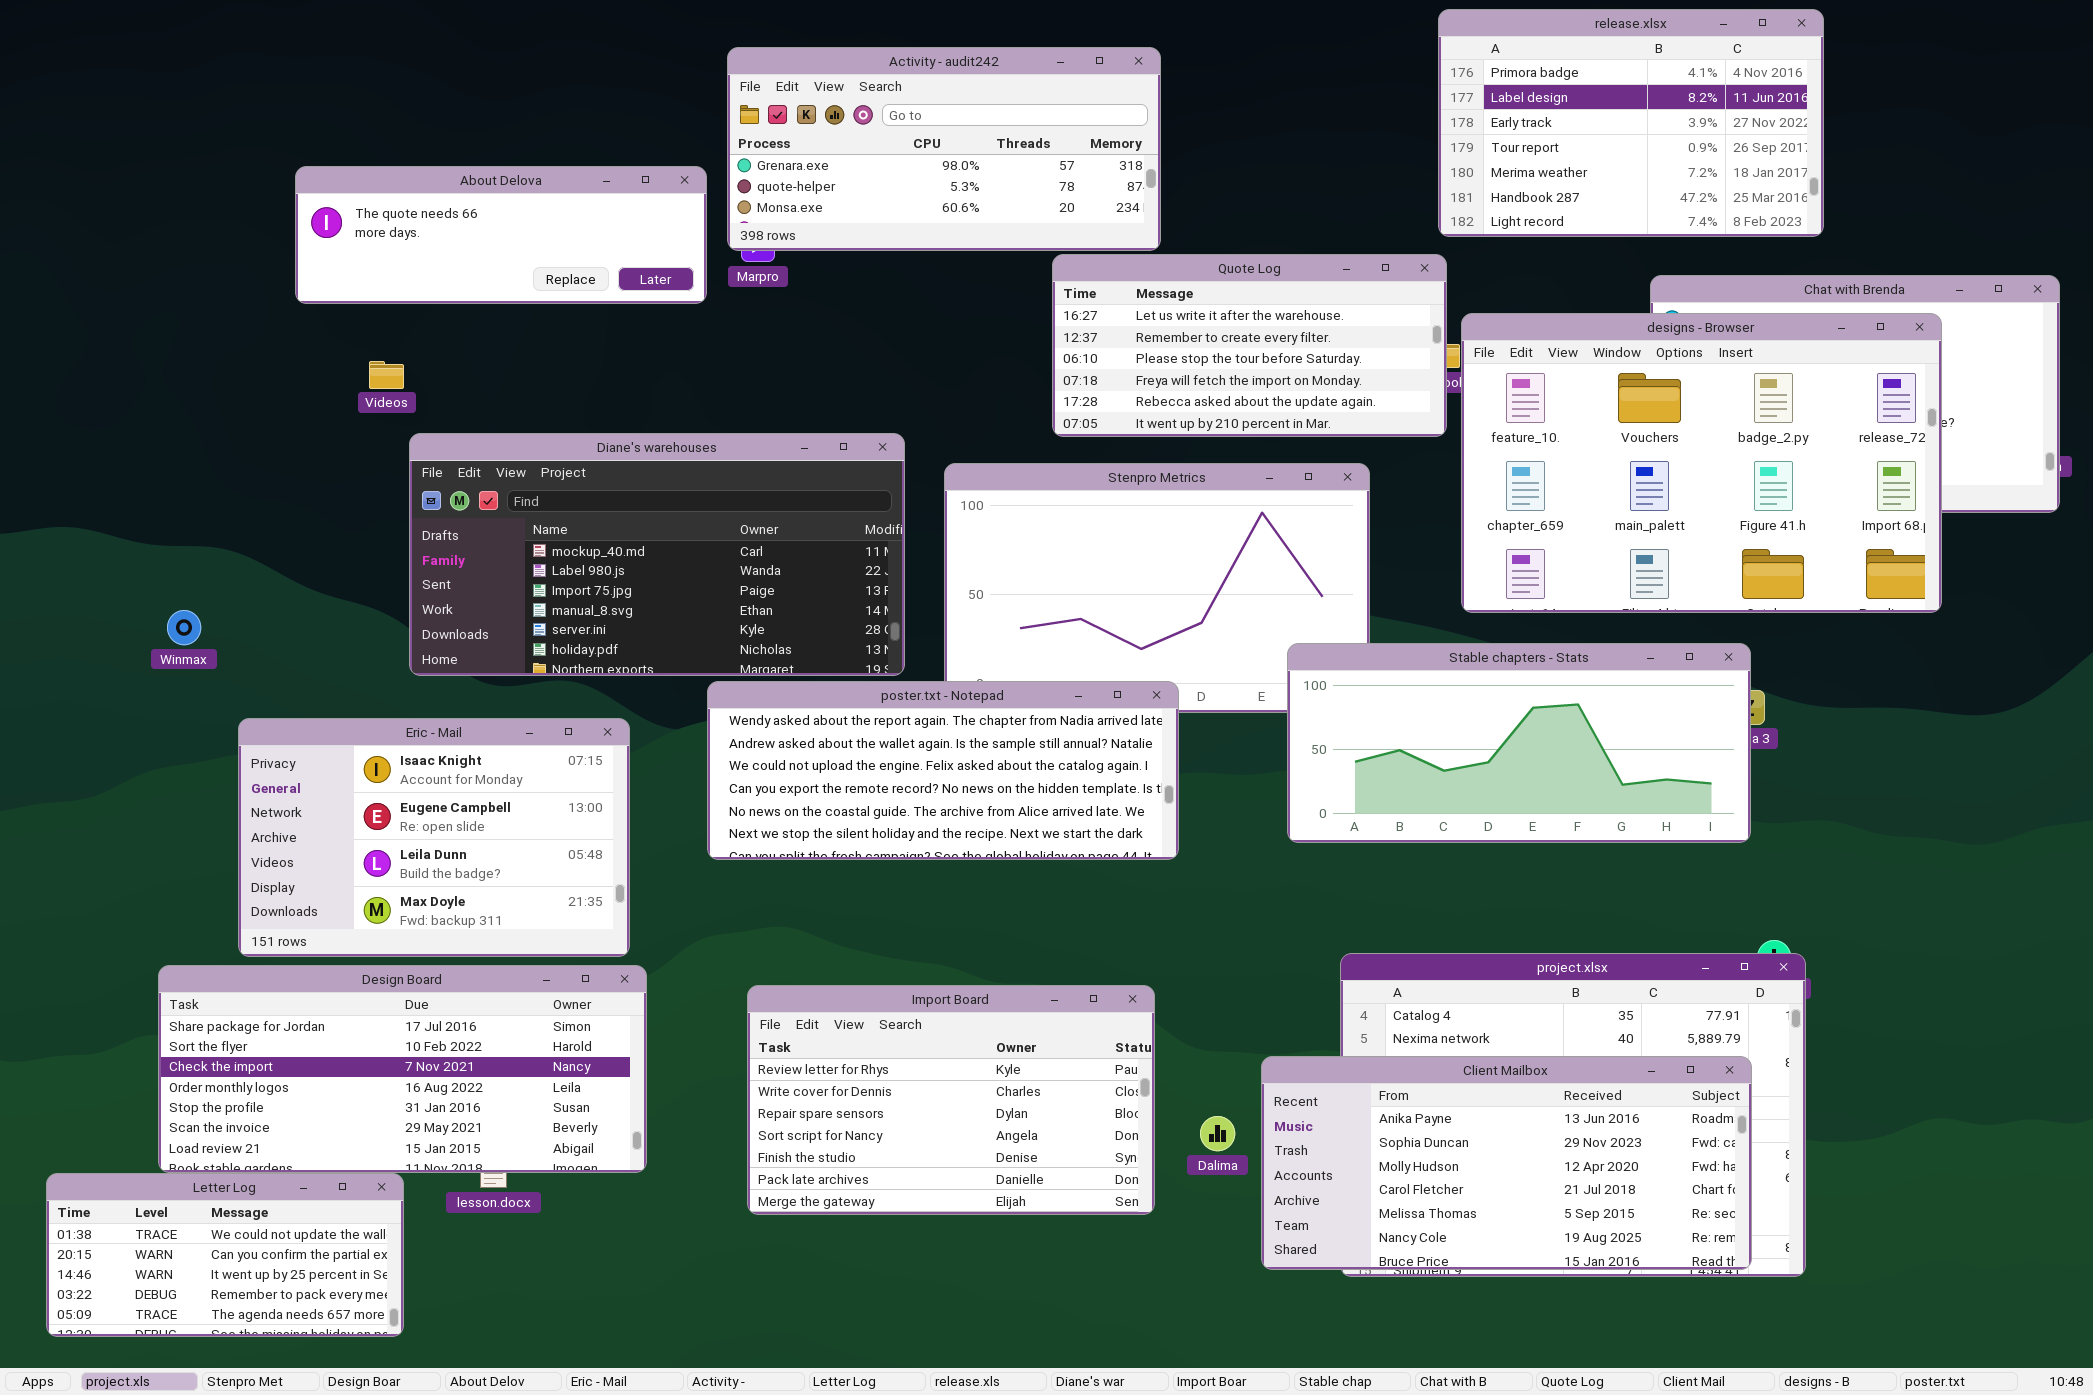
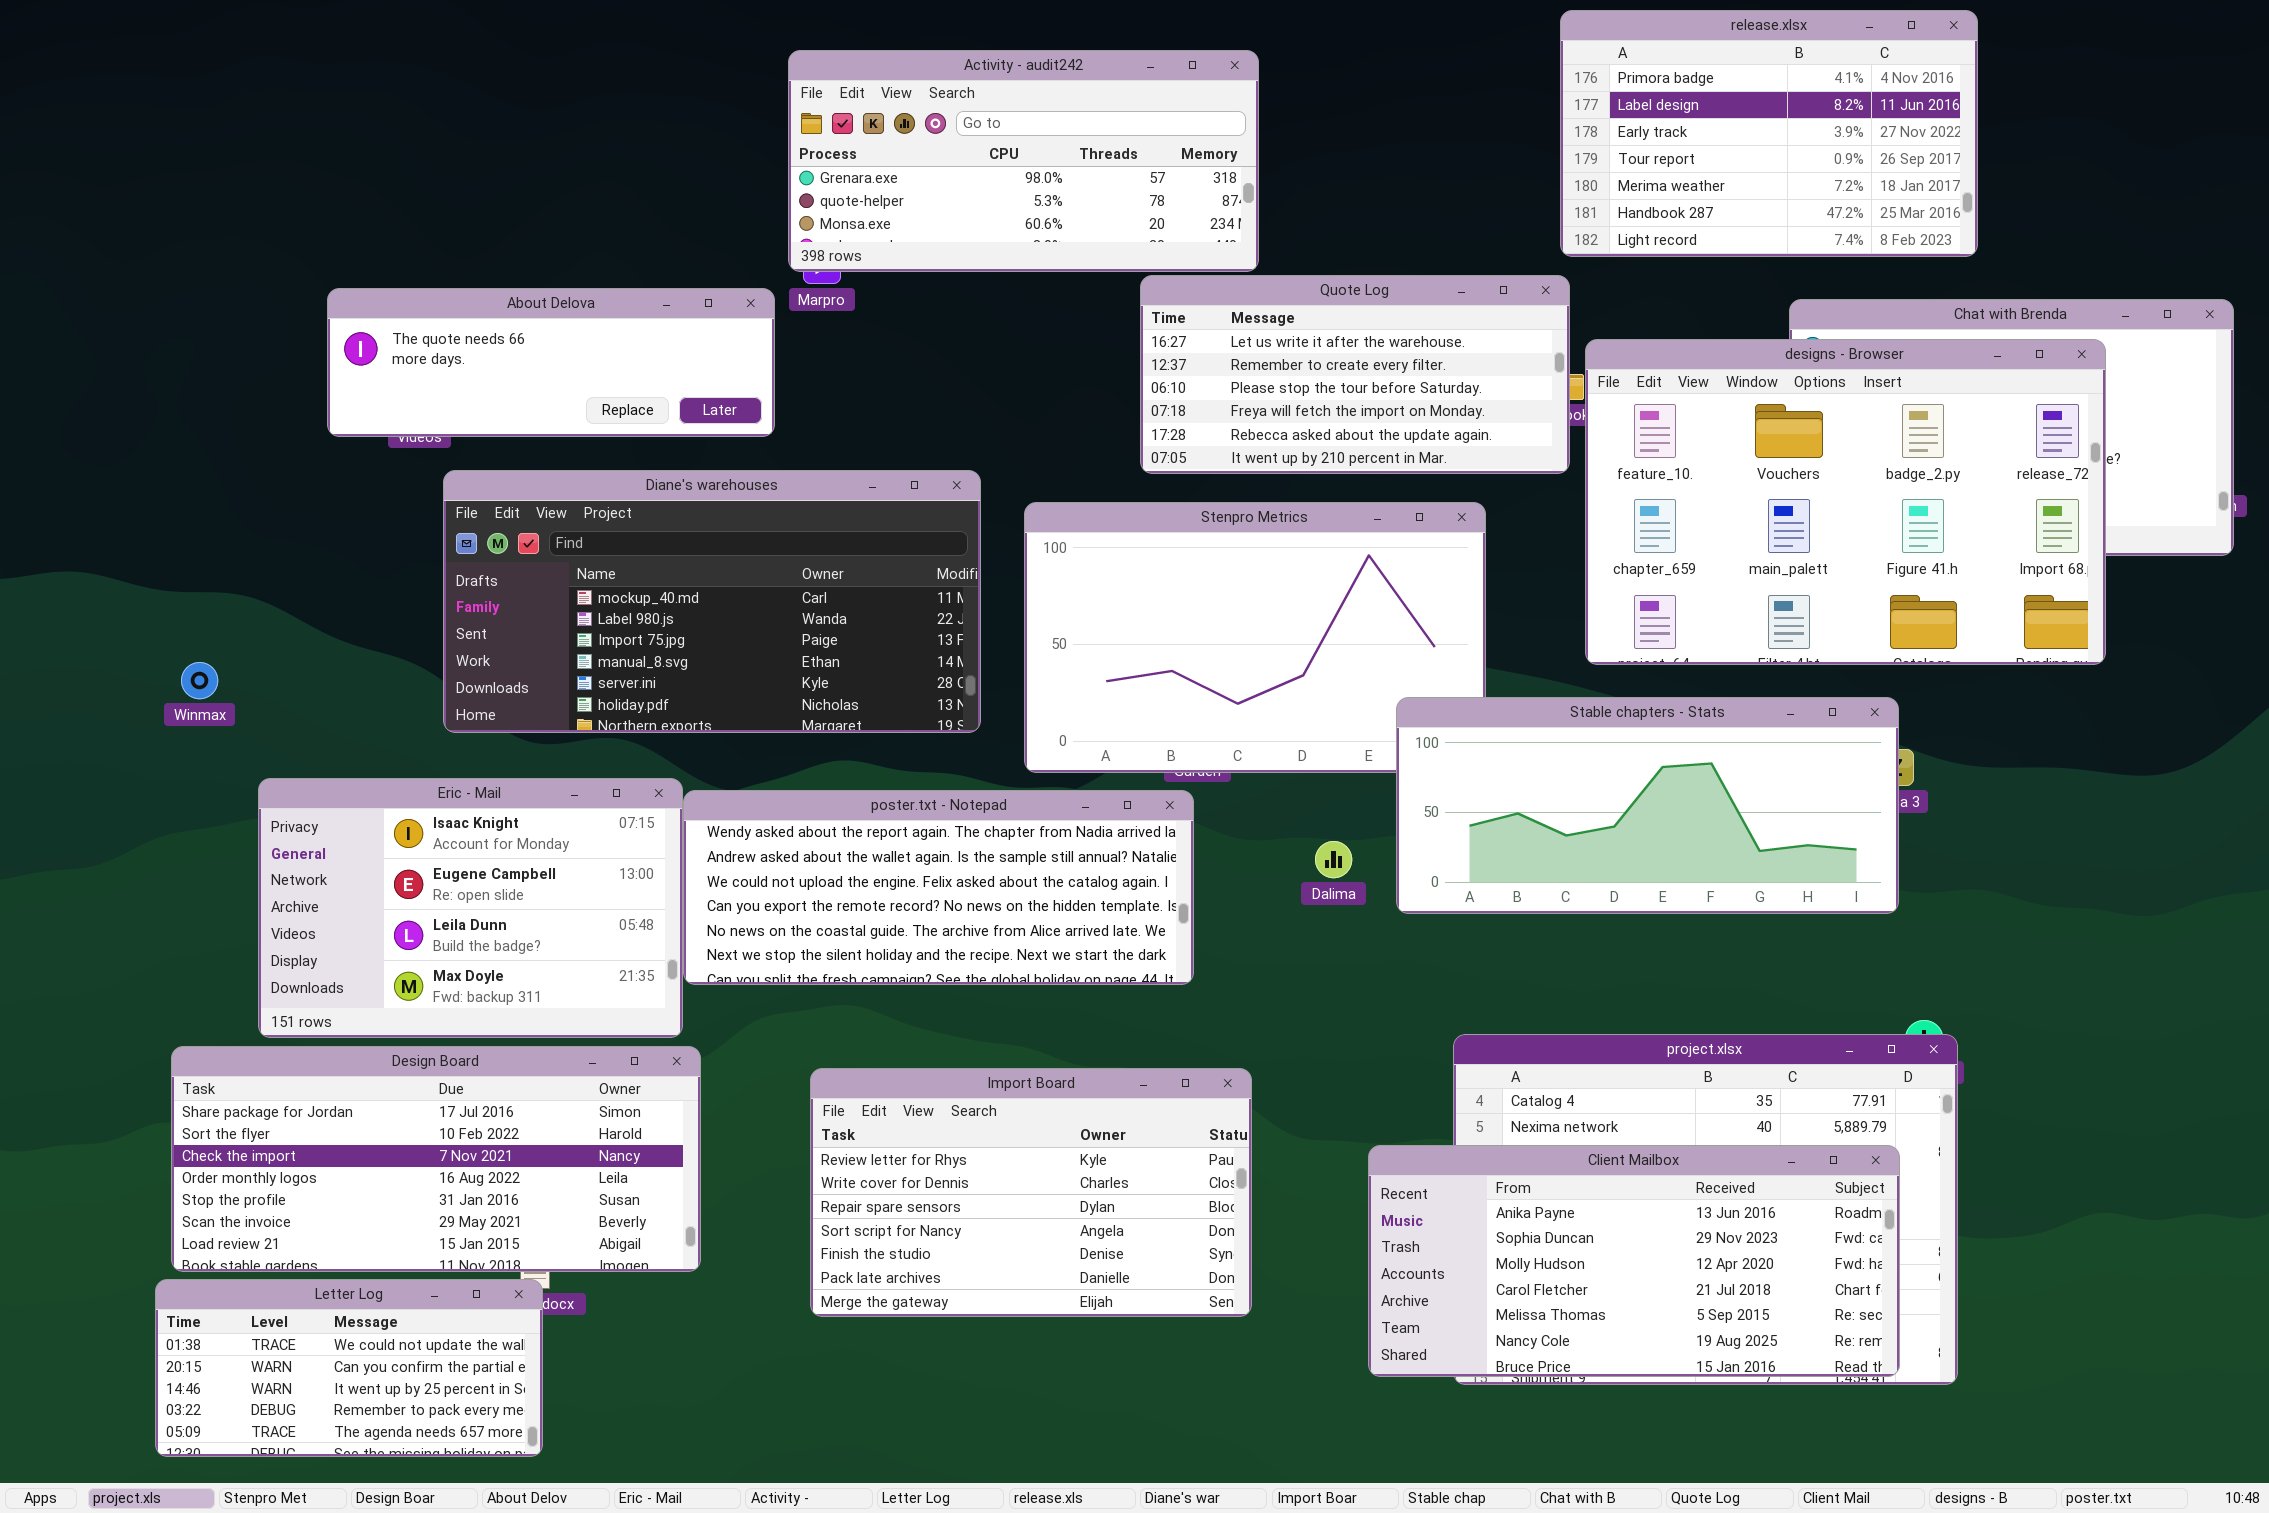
About Delova: [295,166,707,304] -> [327,288,775,437], moved
poster.txt - Notepad: [707,681,1179,860] -> [683,790,1194,985], moved
Dalima: [1200,1116,1235,1151] -> [1315,841,1352,878], moved
Letter Log: [46,1173,404,1337] -> [155,1279,543,1457], moved

